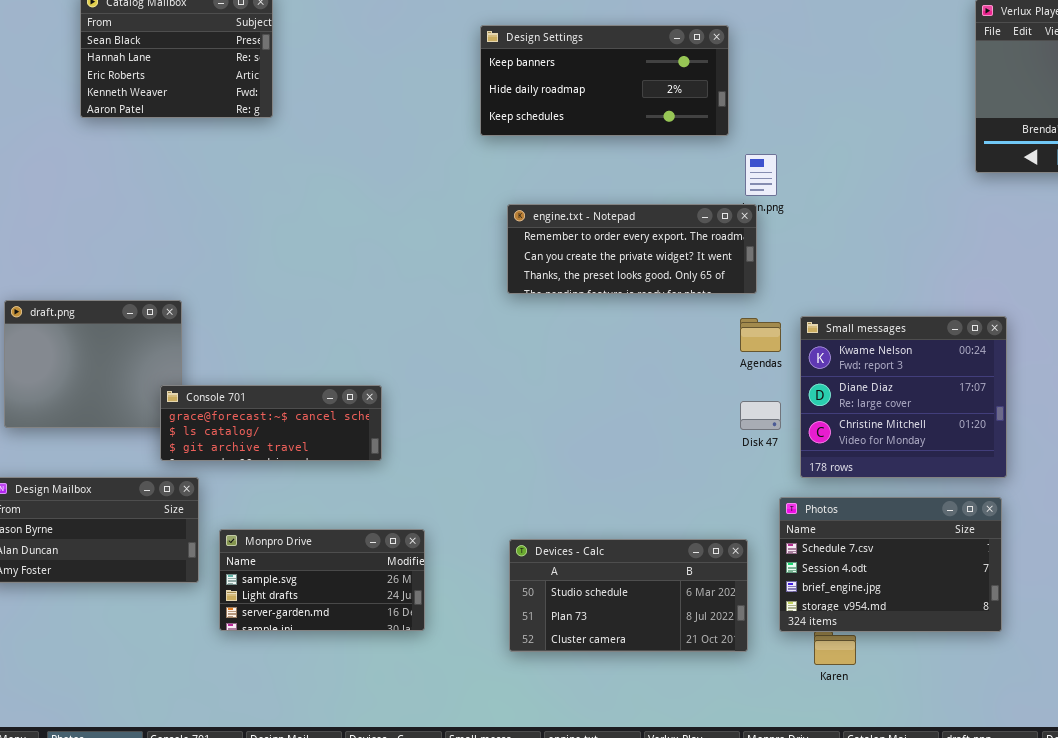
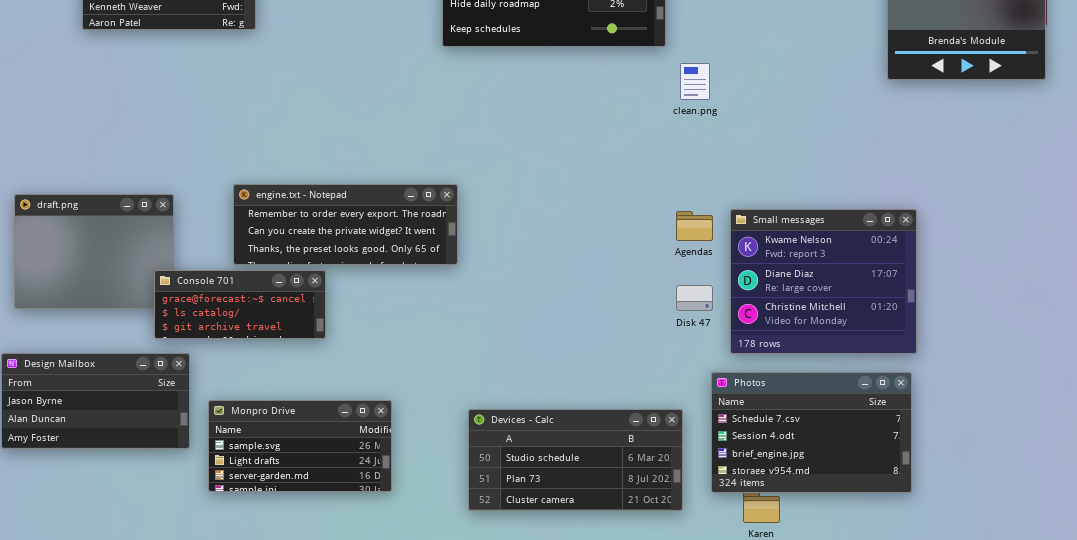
engine.txt - Notepad: [507,204,757,294] -> [233,184,458,265], moved
Console 701: [160,385,382,461] -> [154,270,326,339], resized

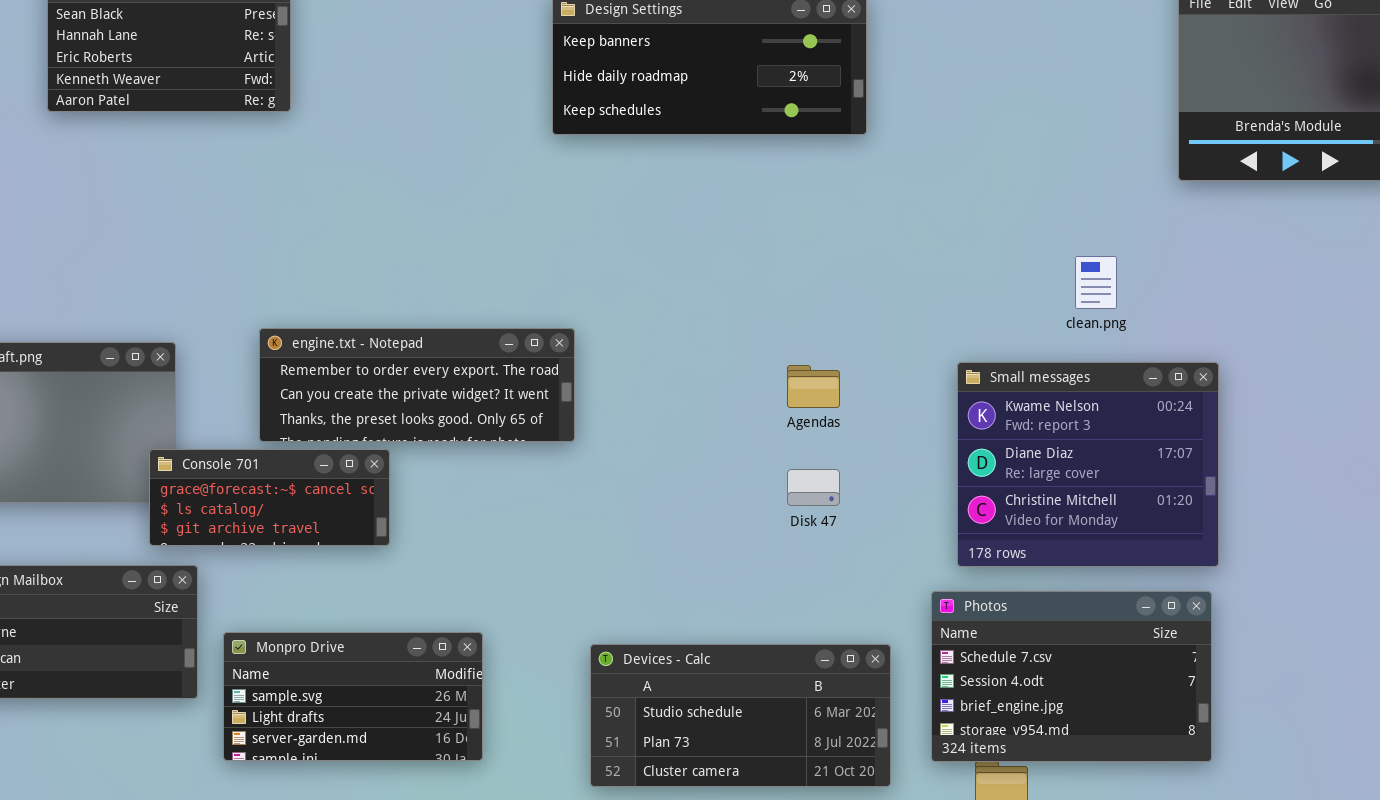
clean.png: [680,63,710,100] -> [1075,256,1117,309], moved
Agendas: [676,211,713,241] -> [787,365,840,408], moved
Disk 47: [676,285,713,311] -> [787,469,840,506], moved

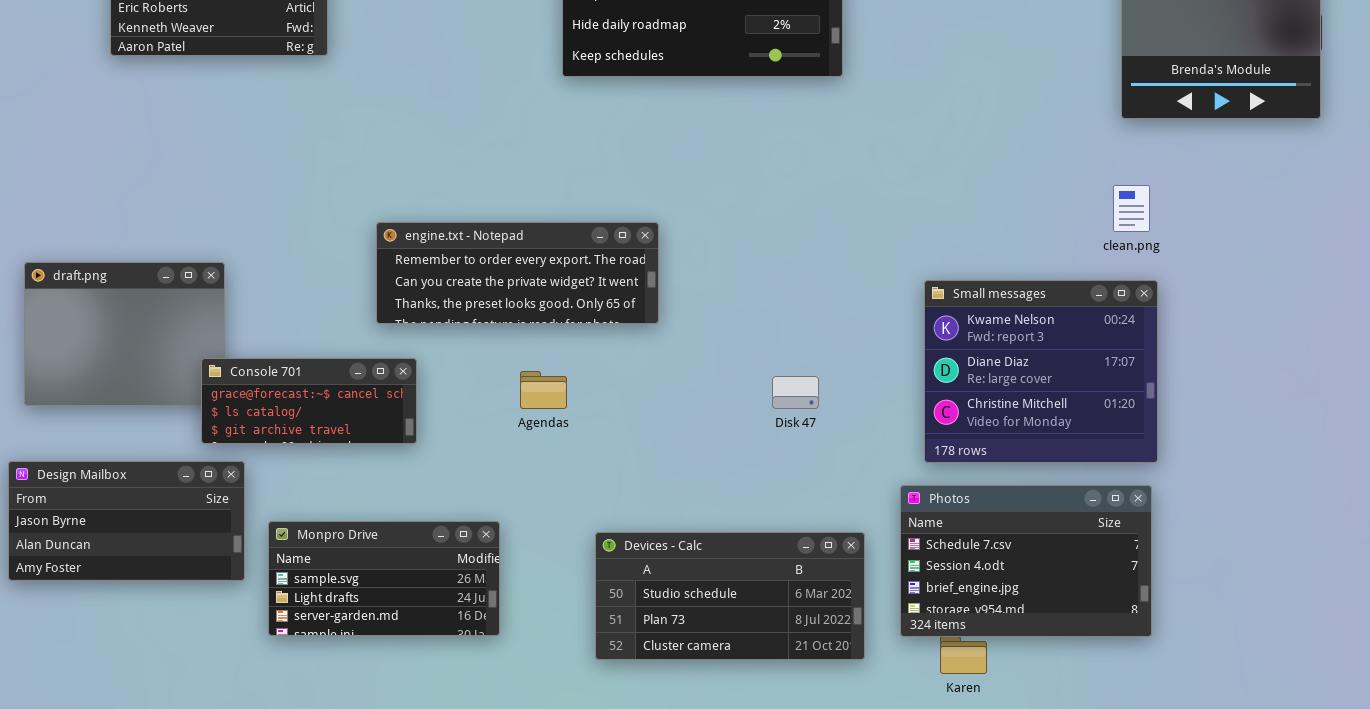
clean.png: [1075,256,1117,309] -> [1113,185,1150,232], moved
engine.txt - Notepad: [259,328,575,442] -> [376,222,659,324], moved
Agendas: [787,365,840,408] -> [520,371,567,409], moved

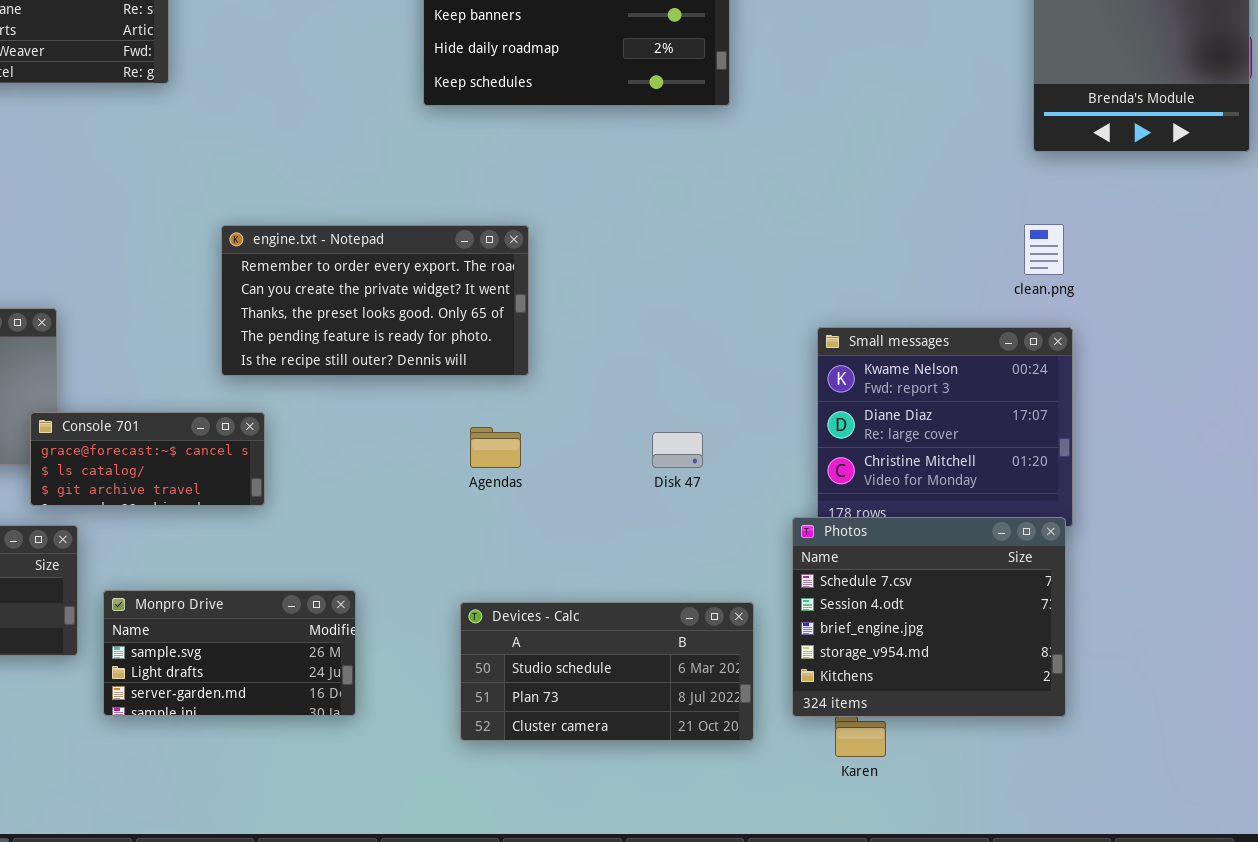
engine.txt - Notepad: [376,222,659,324] -> [221,225,529,376], resized
Agendas: [520,371,567,409] -> [470,427,521,468], moved
Photos: [900,485,1152,637] -> [792,517,1066,717], resized

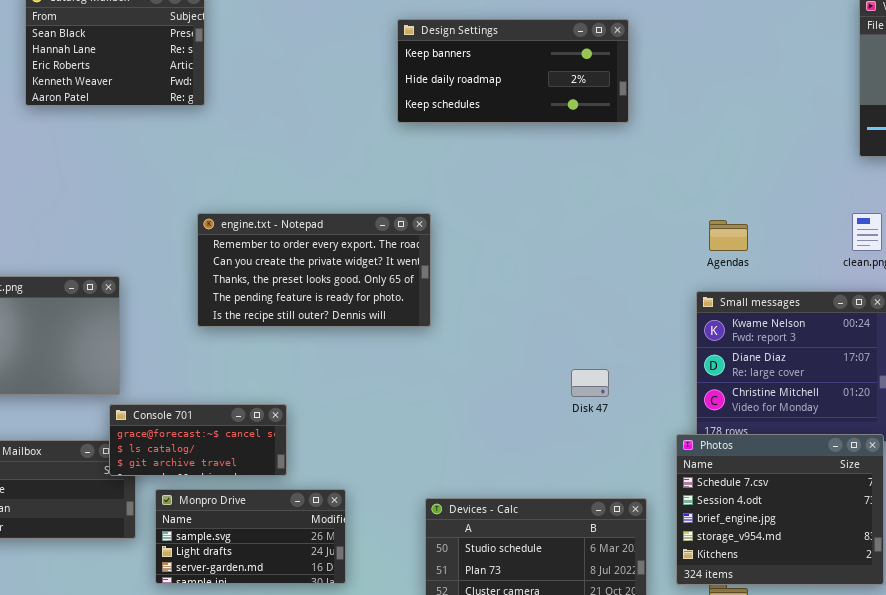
engine.txt - Notepad: [221,225,529,376] -> [197,213,431,327], moved
Console 701: [30,412,265,506] -> [109,404,287,476], moved
Agendas: [470,427,521,468] -> [709,220,748,251], moved

